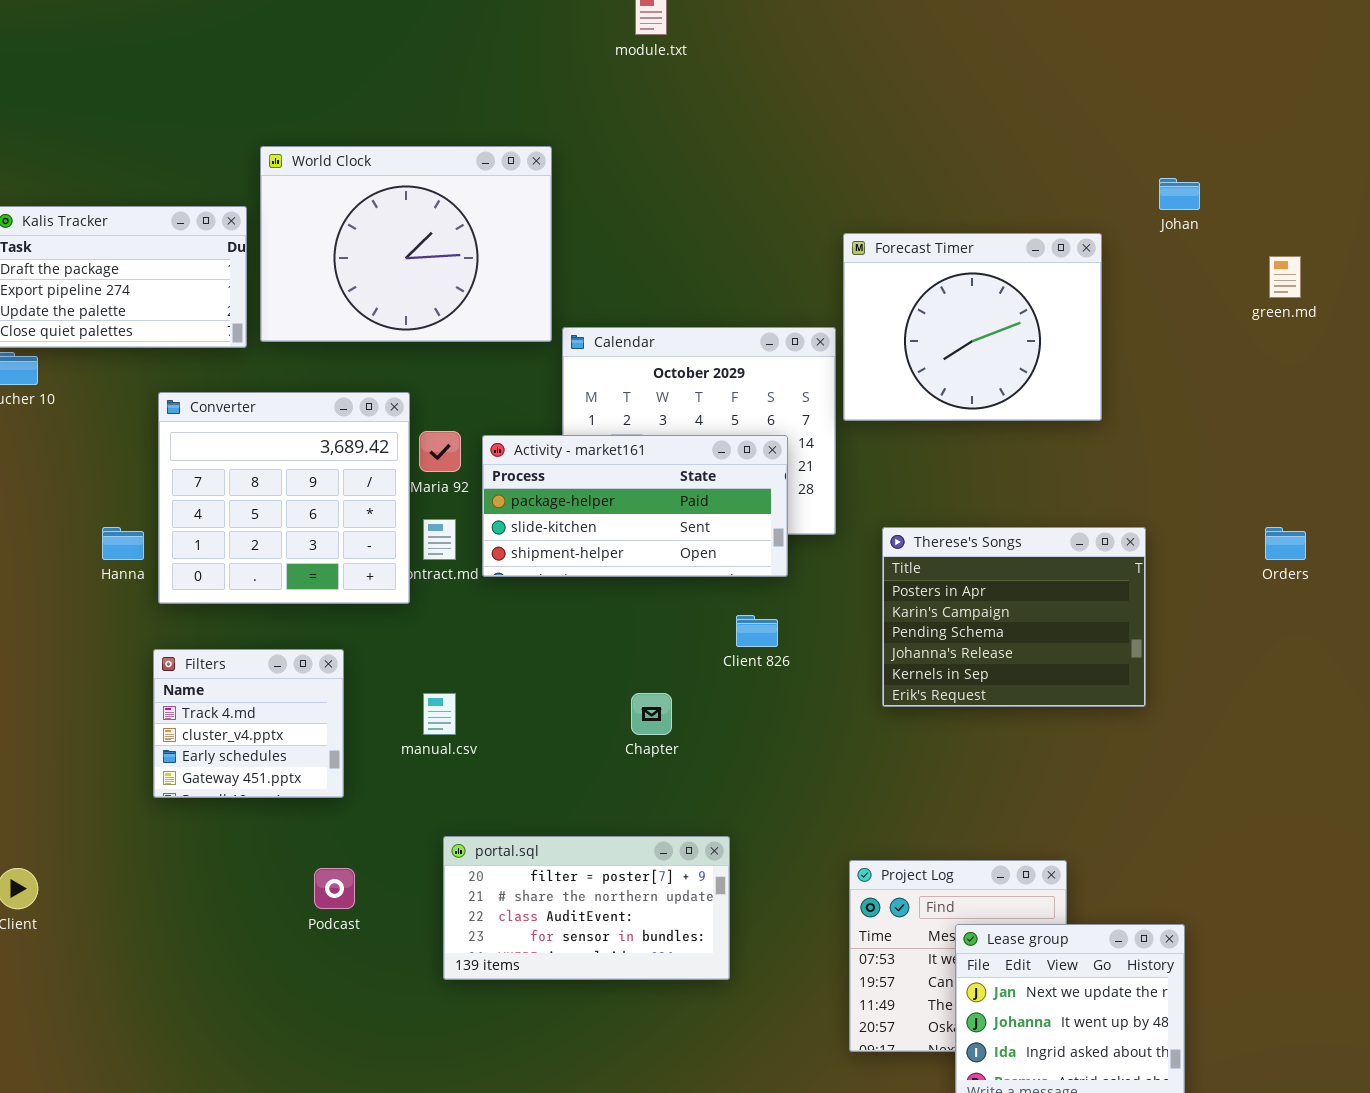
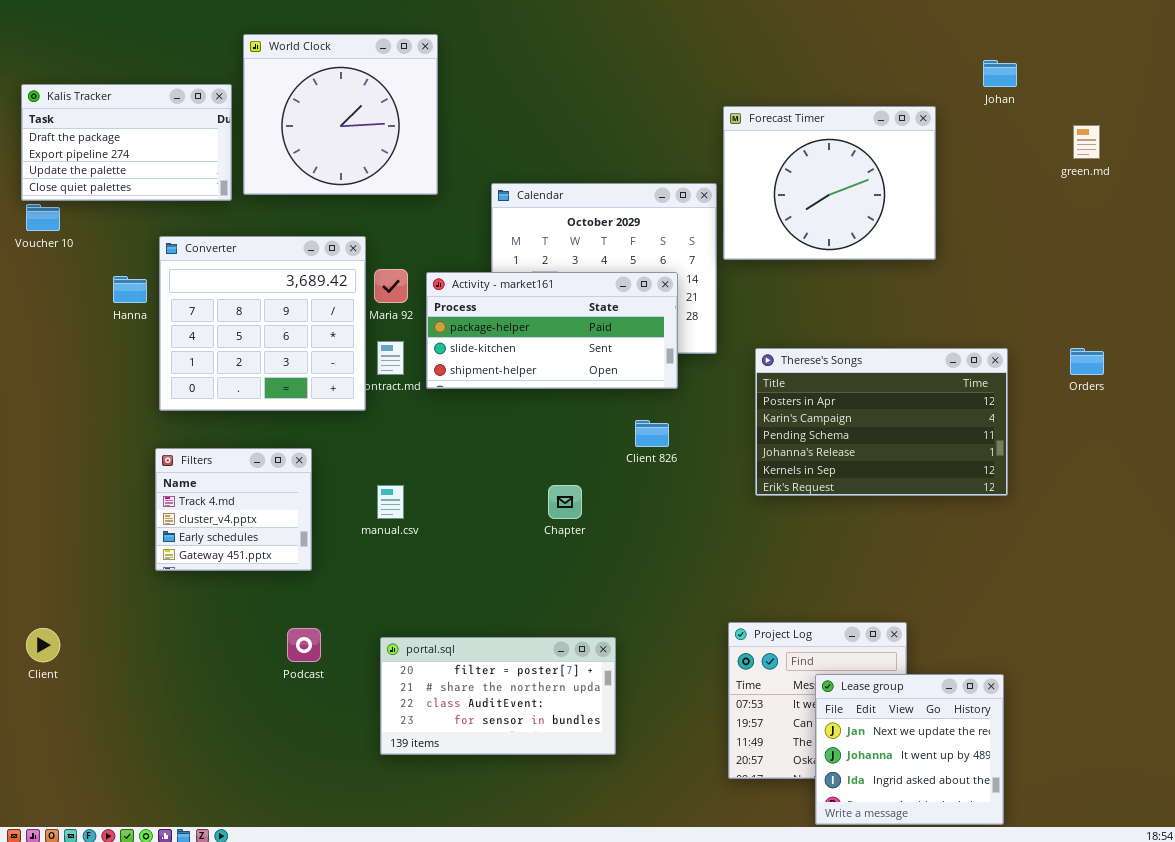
World Clock: [260,146,552,342] -> [243,34,438,195], resized
Hanna: [102,527,144,560] -> [113,276,147,303], moved
Therese's Songs: [882,527,1146,707] -> [755,348,1008,496], resized
portal.sql: [443,836,730,980] -> [380,637,616,755], moved

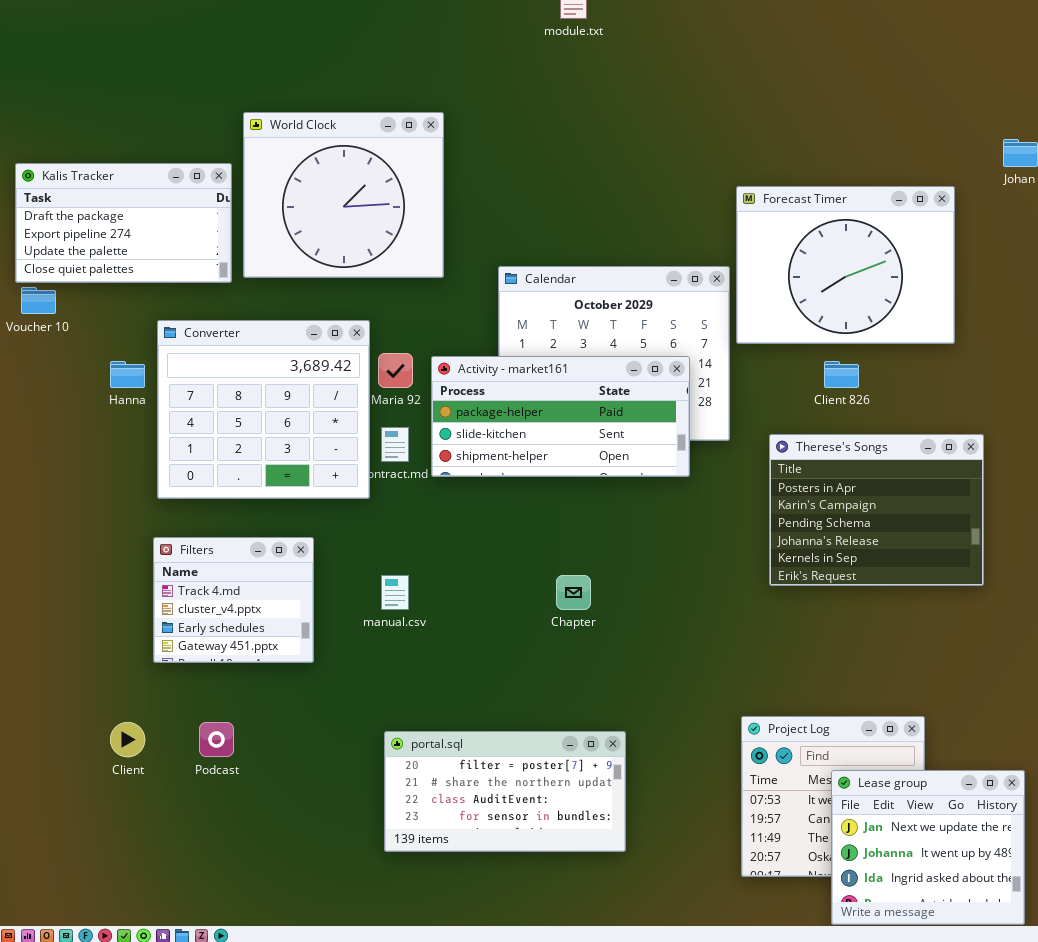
Therese's Songs: [755,348,1008,496] -> [769,434,984,586], resized
Client 826: [635,420,669,447] -> [824,361,859,388], moved
Client: [26,628,60,662] -> [110,722,145,757], moved
Podcast: [287,628,321,662] -> [199,722,234,757], moved

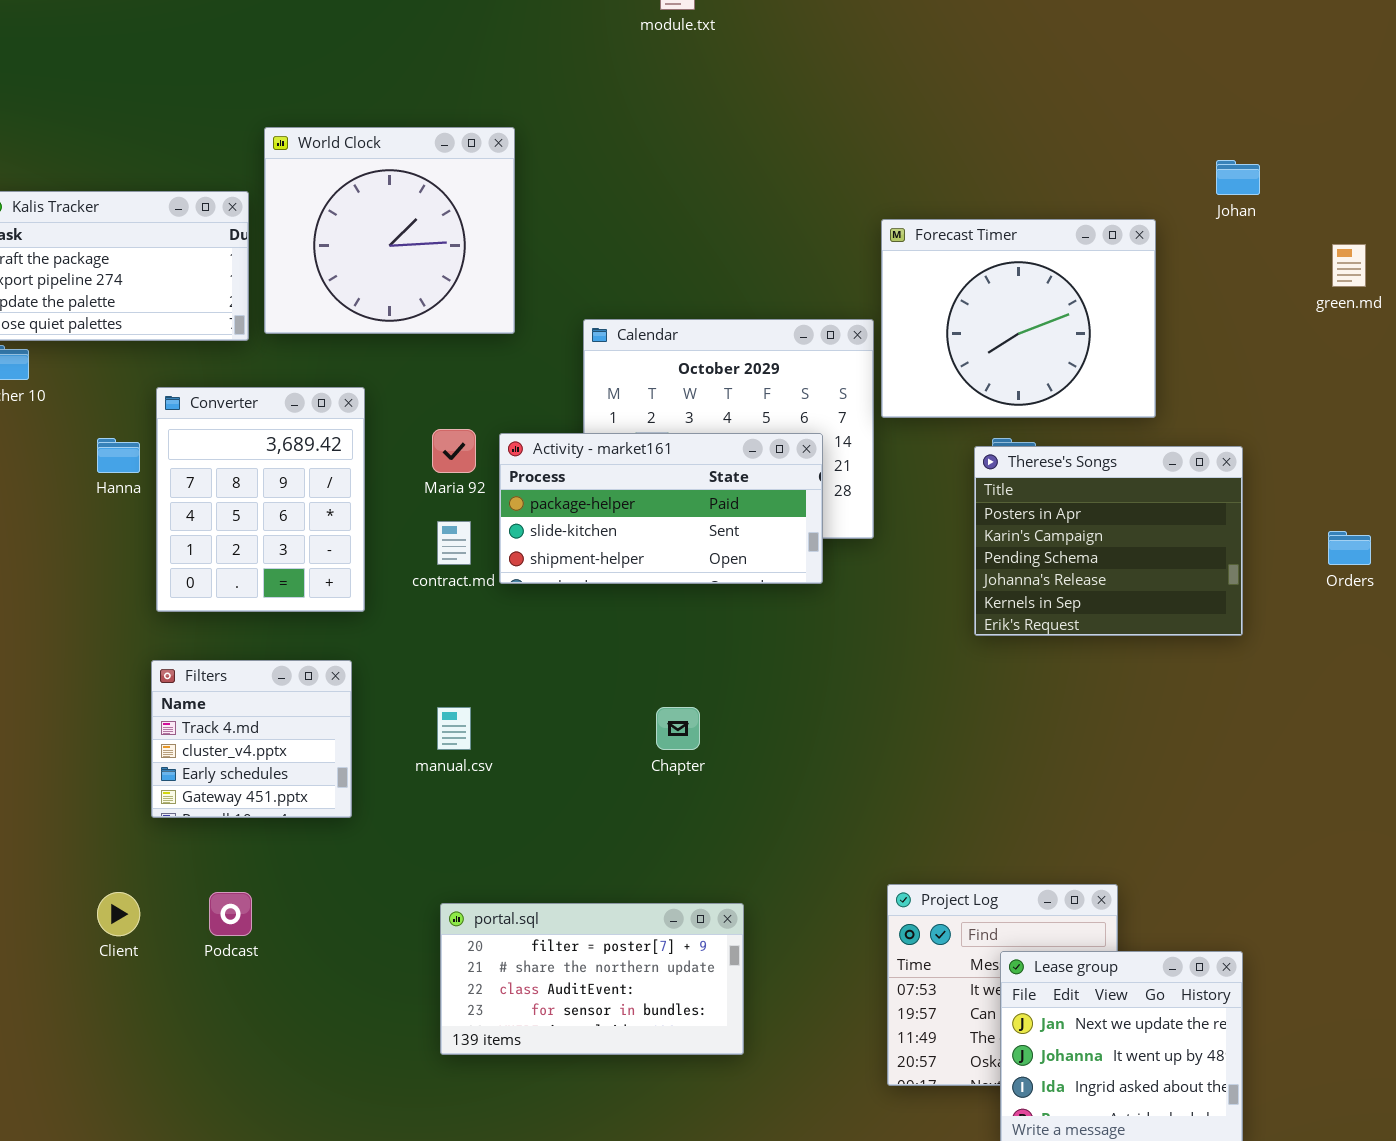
Converter: [157,320,370,499] -> [156,387,365,612], resized
Therese's Songs: [769,434,984,586] -> [974,446,1243,636], moved

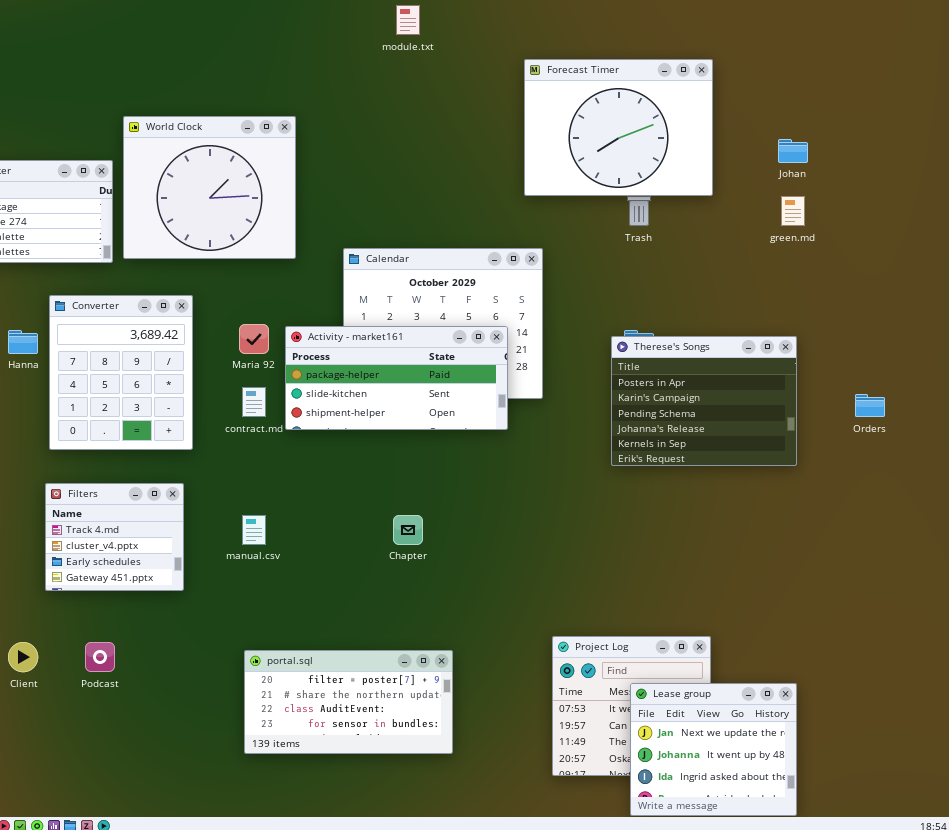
Forecast Timer: [881,219,1156,418] -> [524,59,713,196], moved
green.md: [1332,244,1366,287] -> [781,196,805,226], moved

